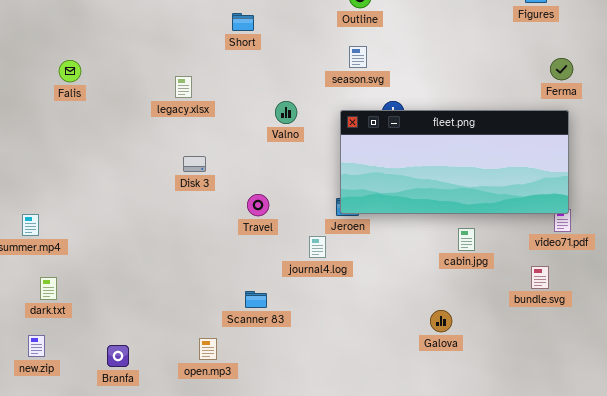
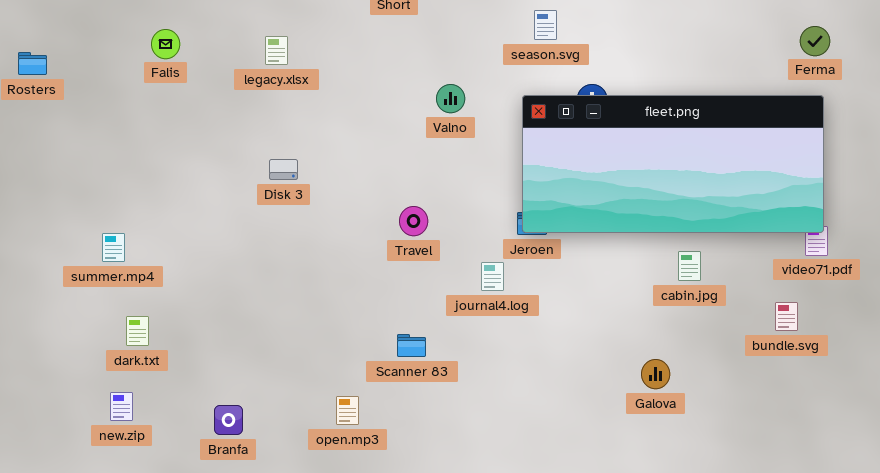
legacy.xlsx: [175,76,192,98] -> [265,36,288,65], moved
Disk 3: [183,156,206,172] -> [269,159,298,180], moved

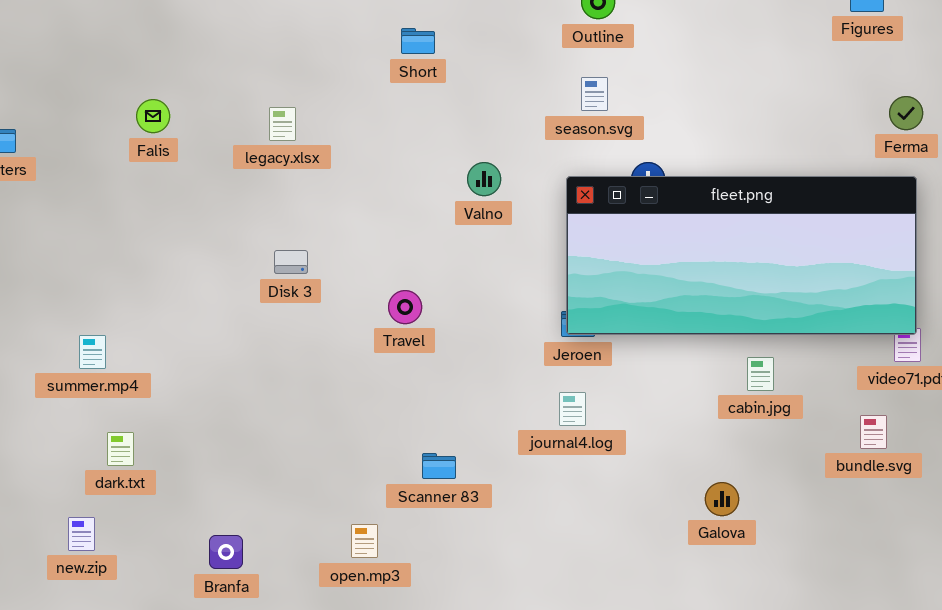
Travel: [399,206,428,236] -> [388,290,422,324], moved
journal4.log: [481,262,504,291] -> [559,392,586,426], moved
new.zip: [110,392,133,421] -> [68,517,95,551], moved

